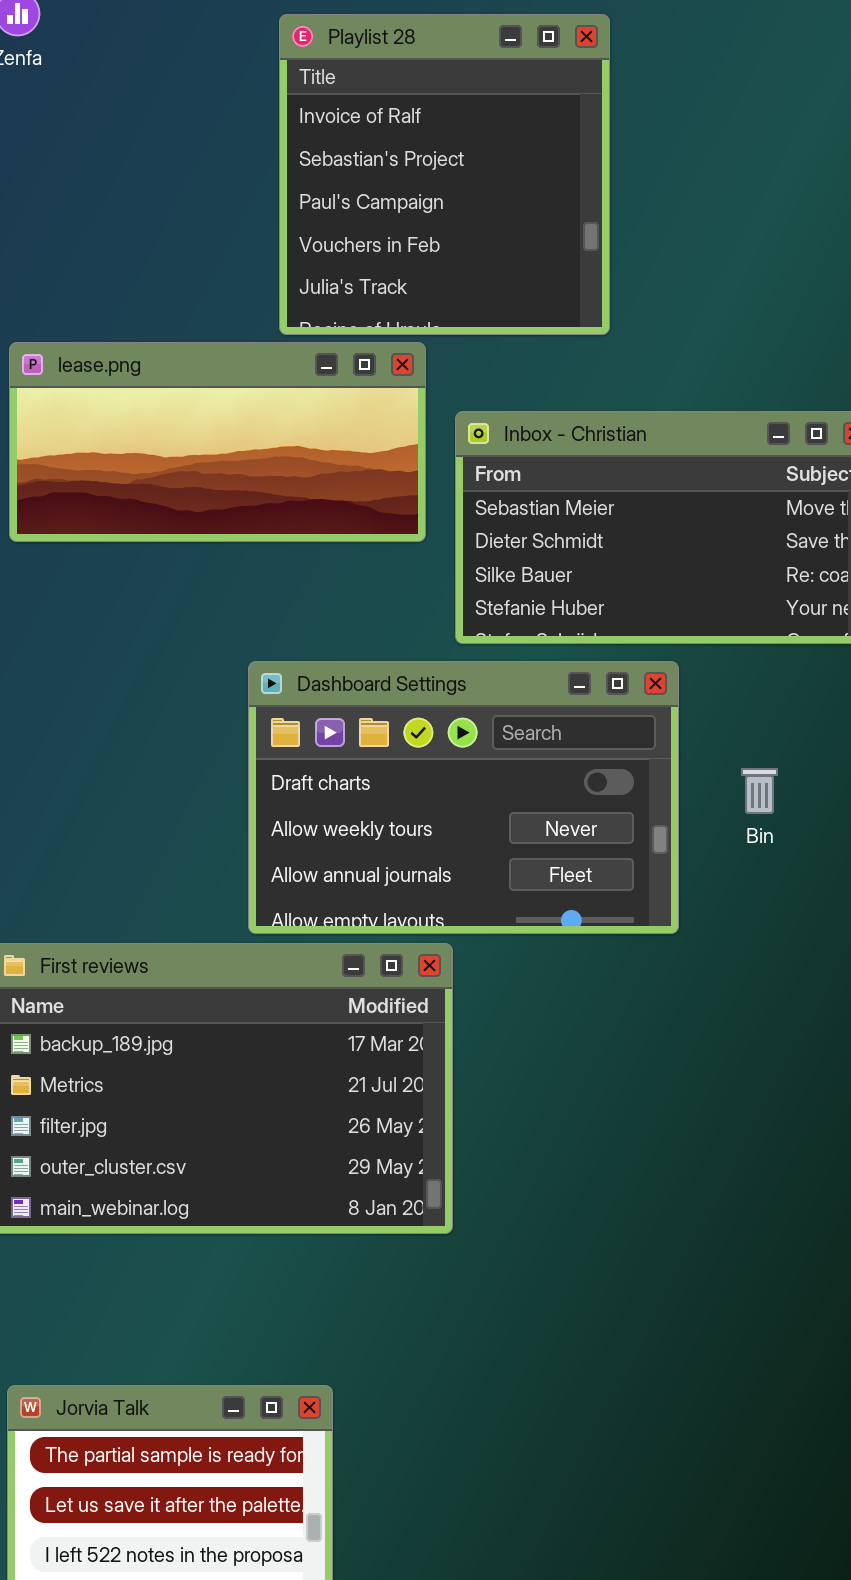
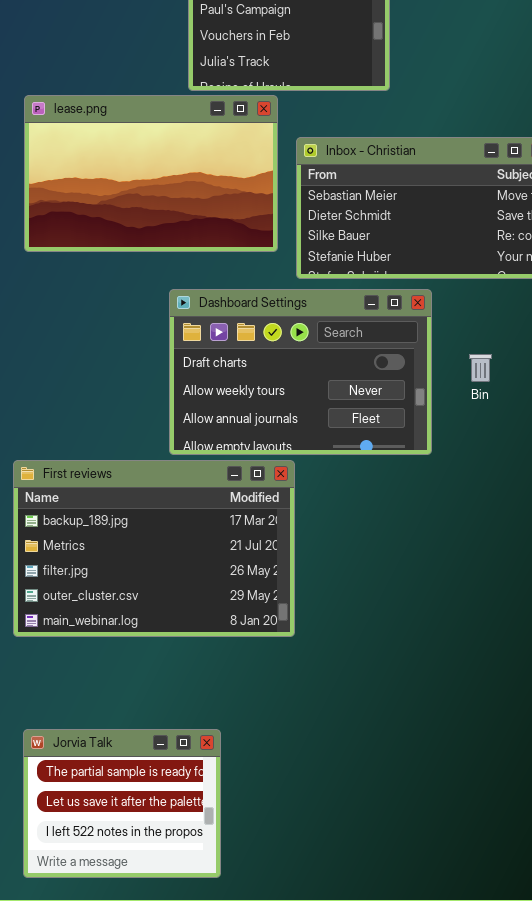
lease.png: [9,342,426,542] -> [24,95,278,252], resized

